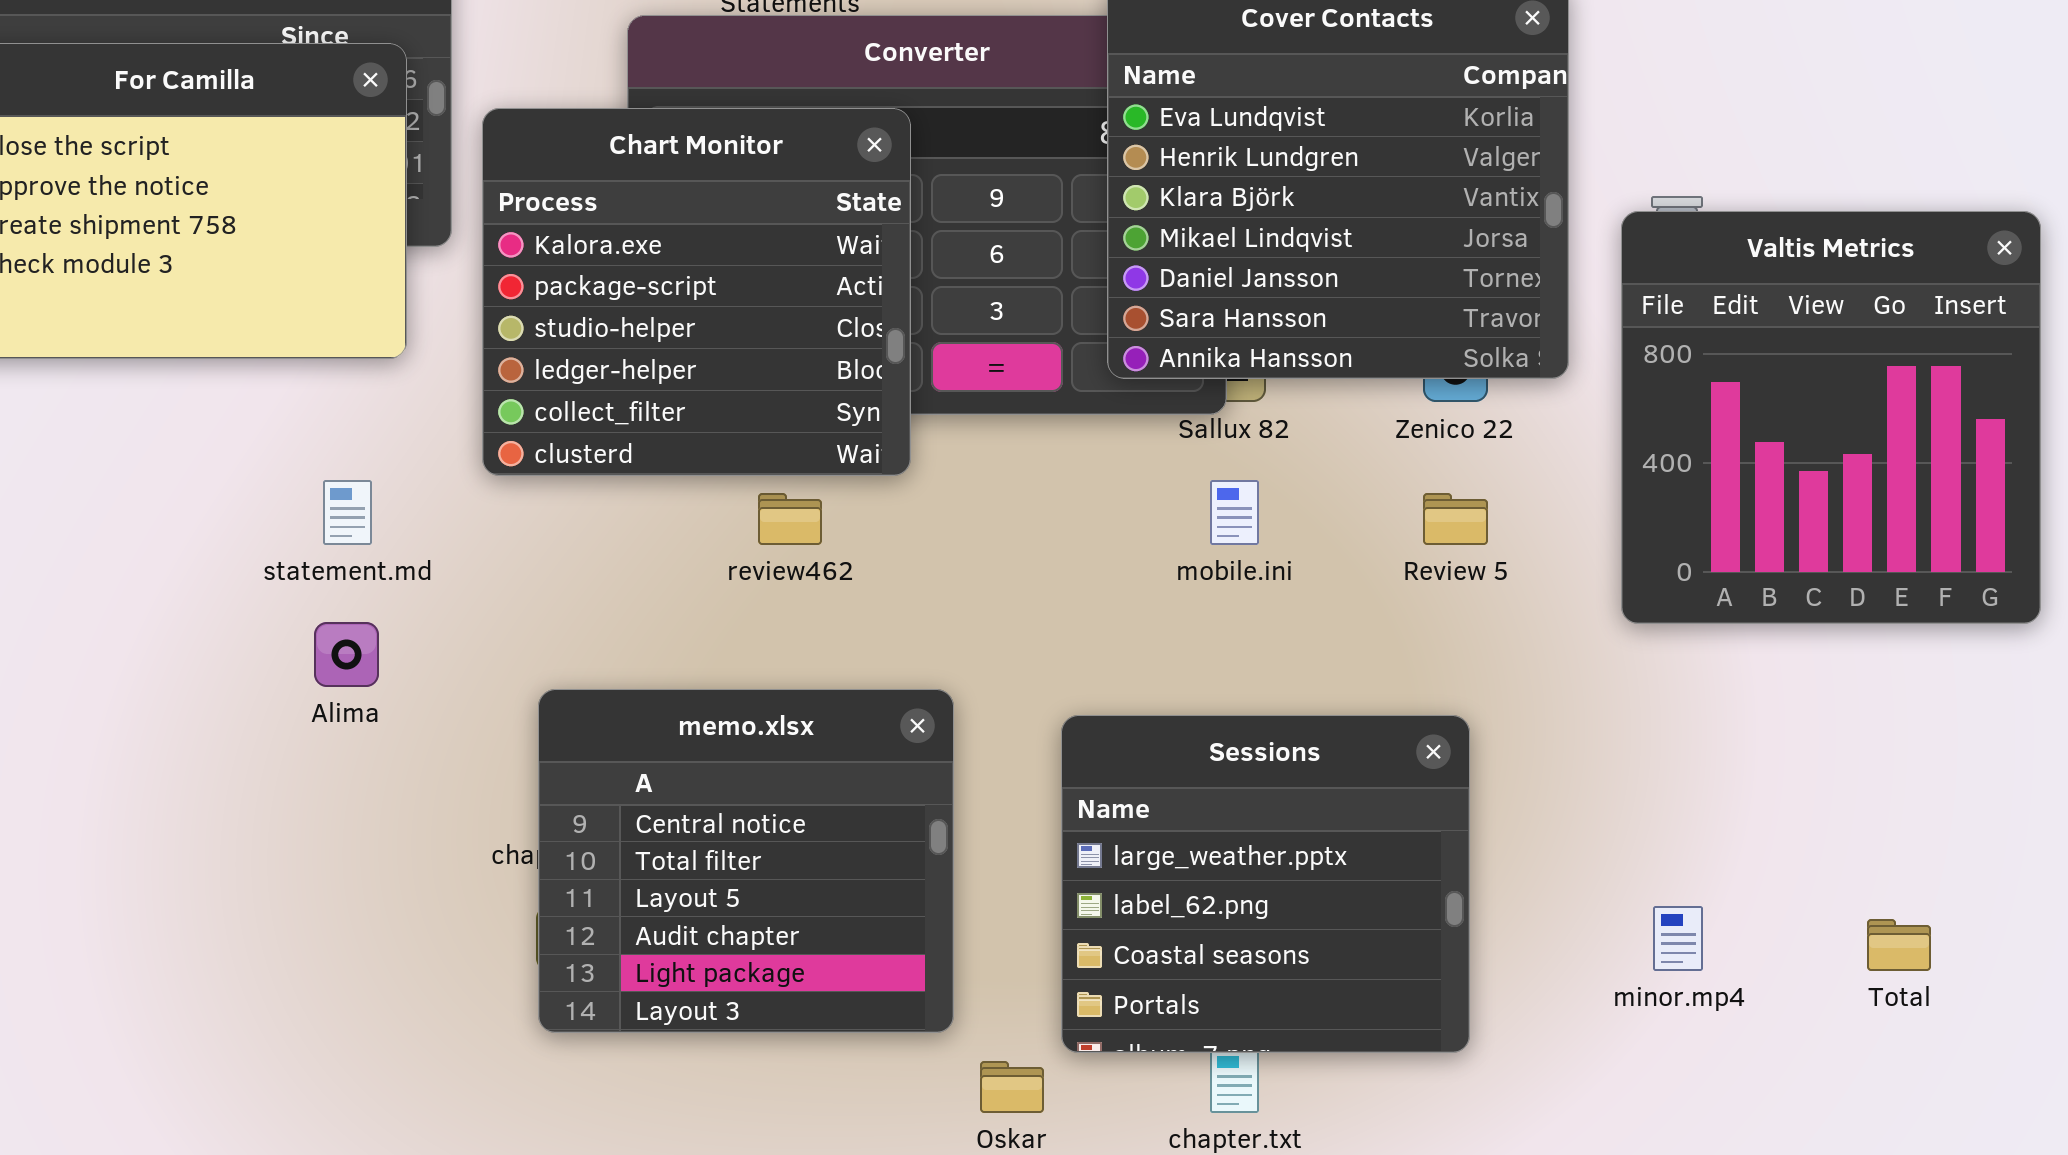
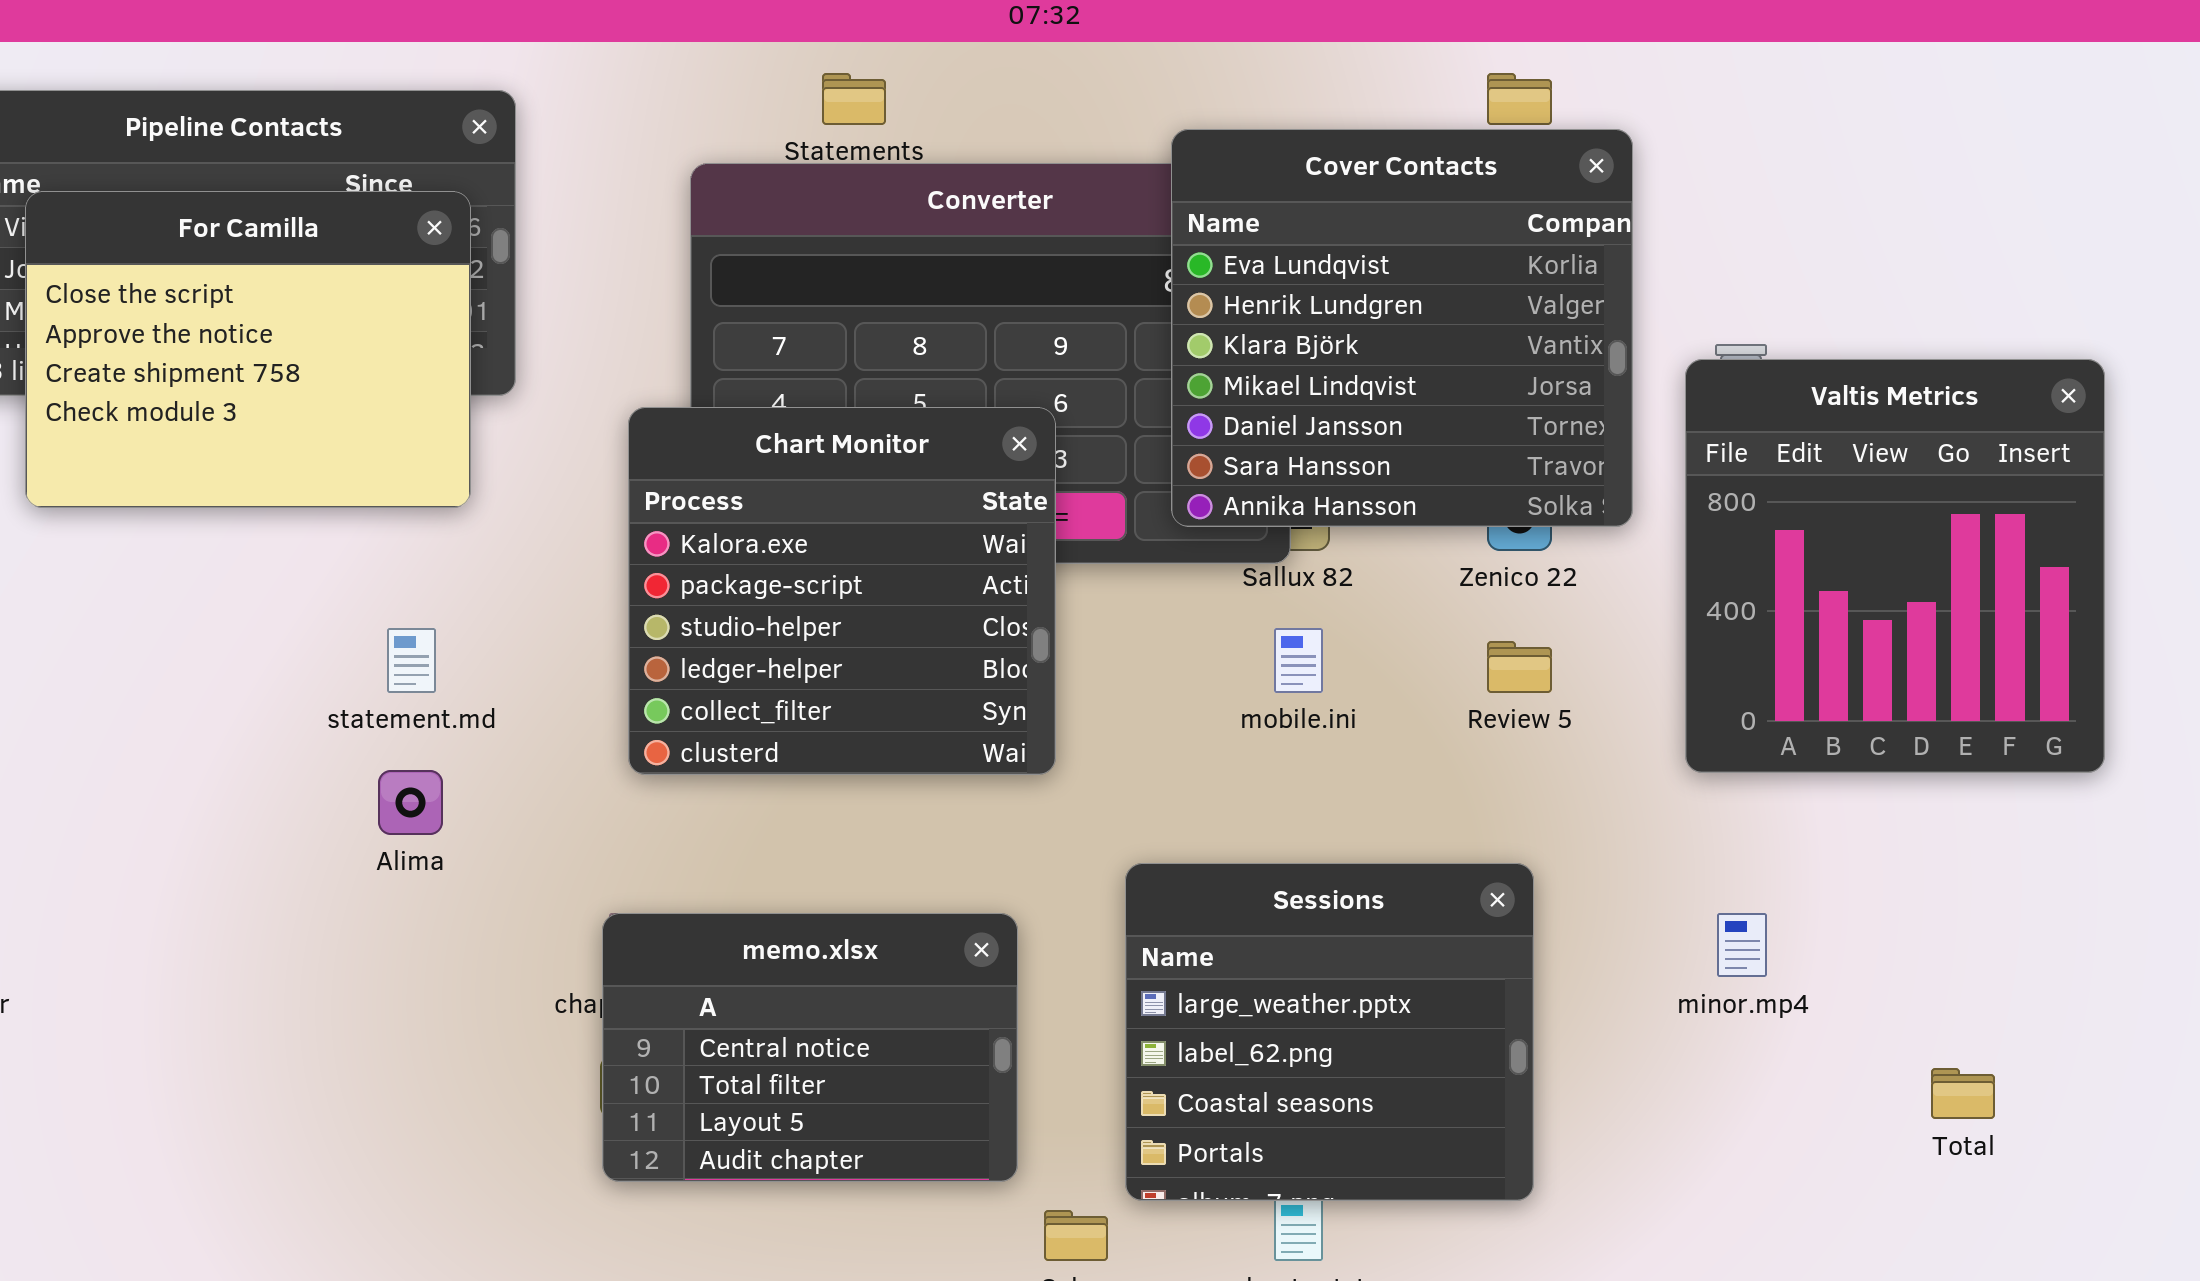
Chart Monitor: [482,108,911,476] -> [628,407,1056,775], moved
memo.xlsx: [538,689,954,1033] -> [602,913,1018,1182], resized
minor.mp4: [1653,906,1703,971] -> [1717,913,1767,977], moved

